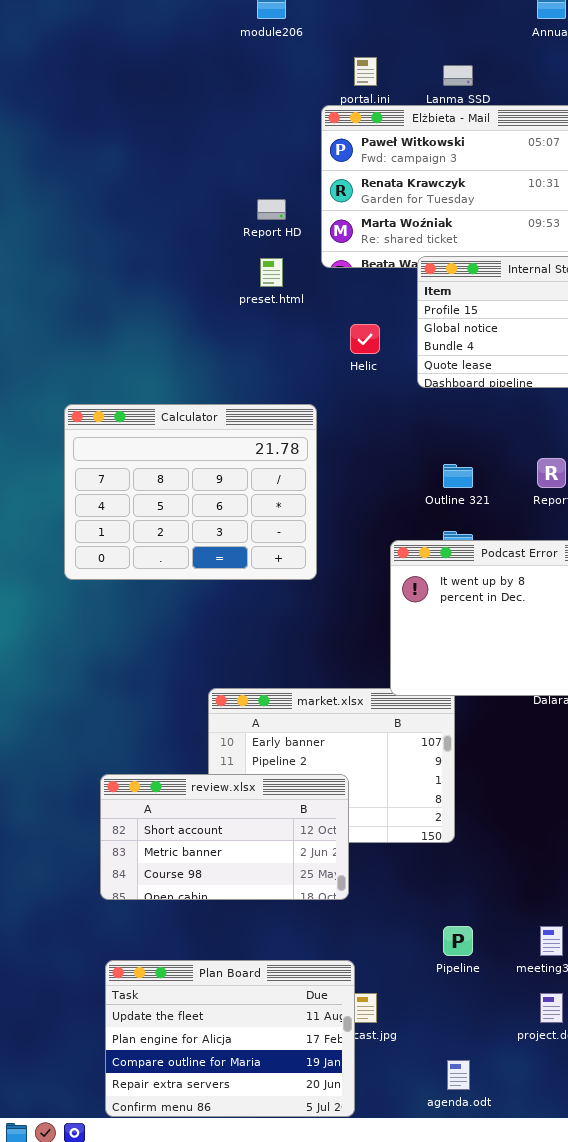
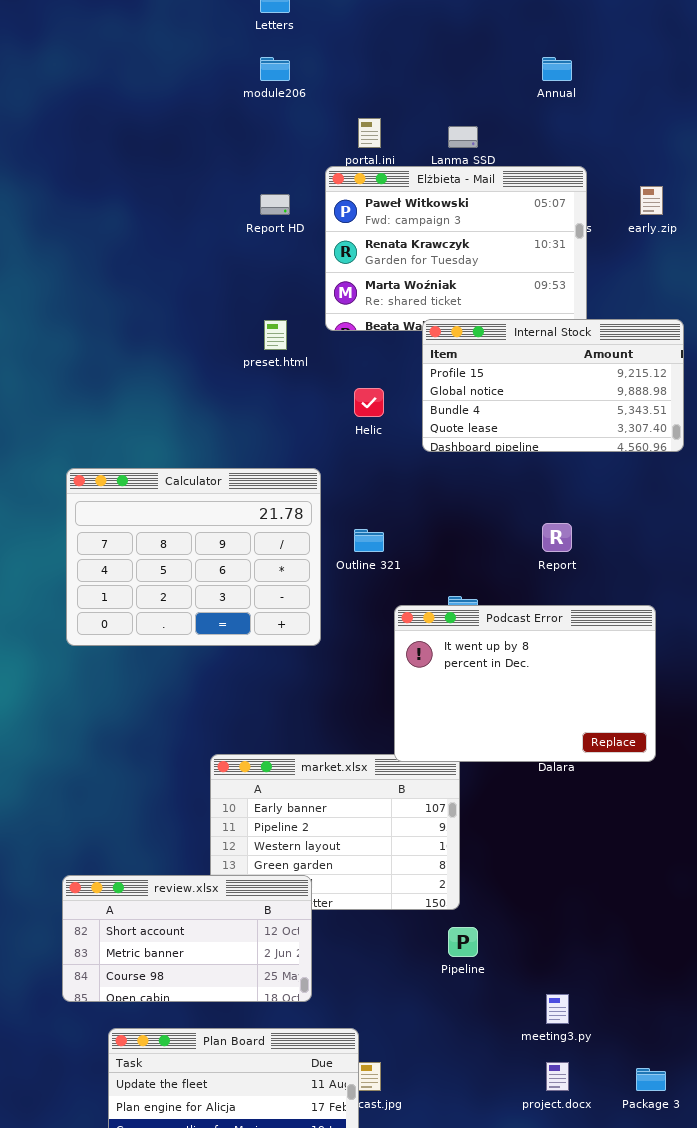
Report HD: [257,199,286,220] -> [260,194,290,215], moved
Outline 321: [443,464,473,488] -> [354,529,384,552], moved
review.xlsx: [100,774,349,900] -> [62,875,312,1002], moved
Pipeline: [443,926,473,956] -> [448,927,478,957], moved

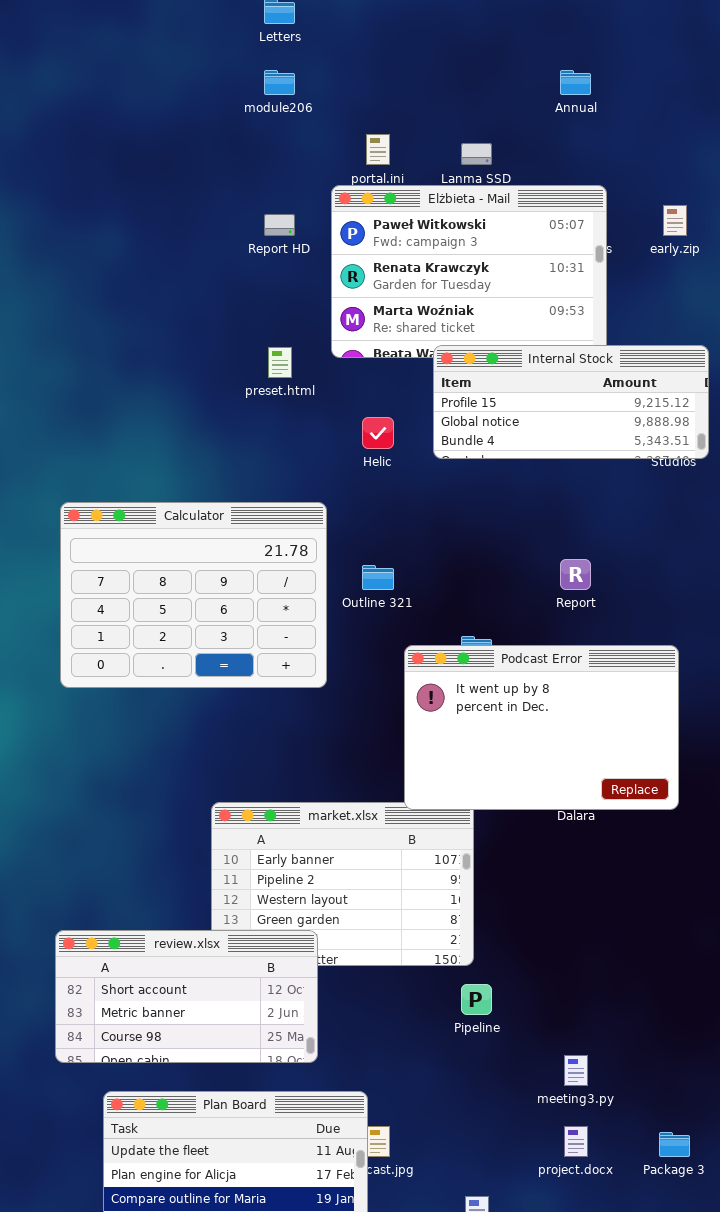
Internal Stock: [422,319,684,452] -> [433,345,709,459], resized

